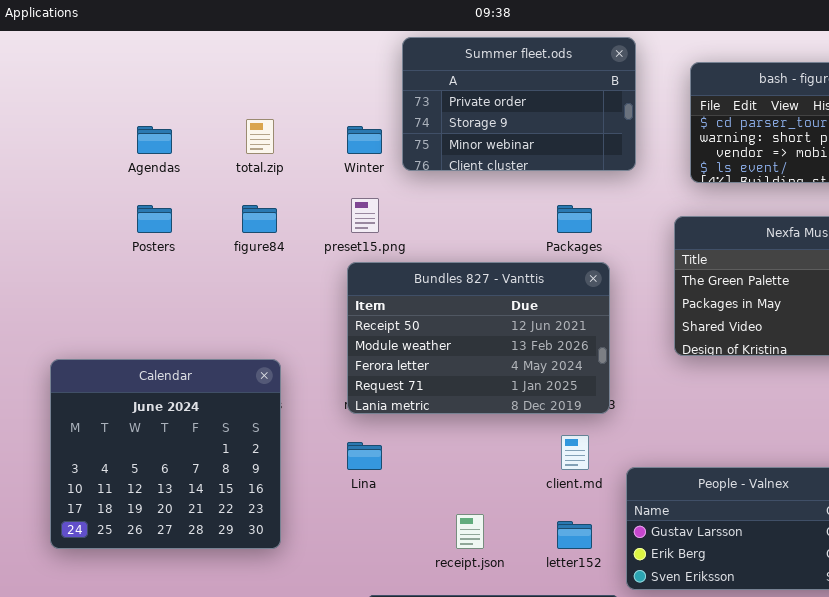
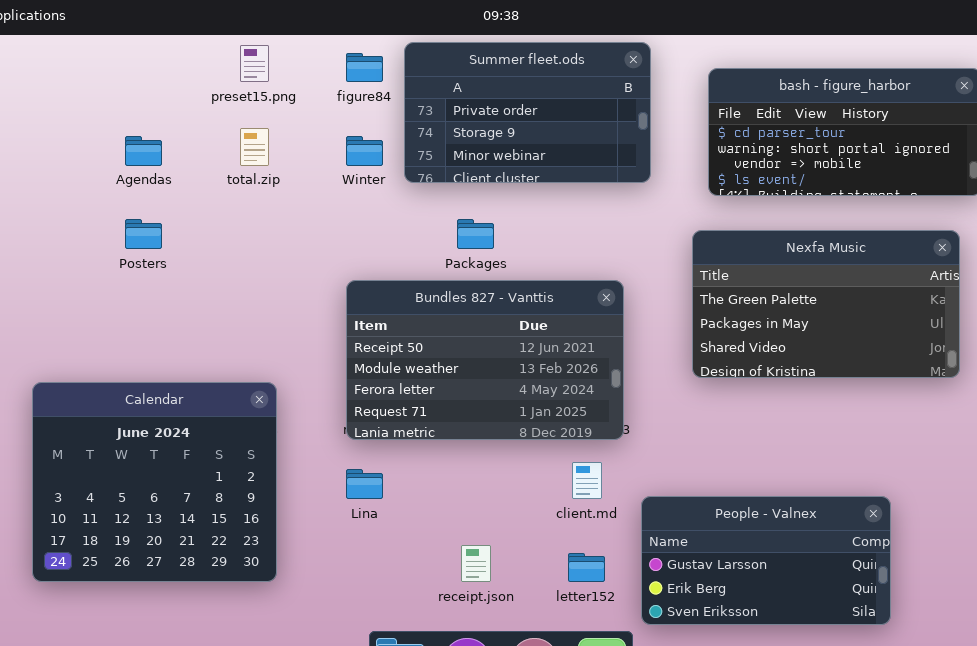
preset15.png: [351,198,379,233] -> [240,45,269,82], moved
figure84: [242,205,277,233] -> [346,53,383,82], moved
Packages: [557,205,592,233] -> [457,219,494,249], moved

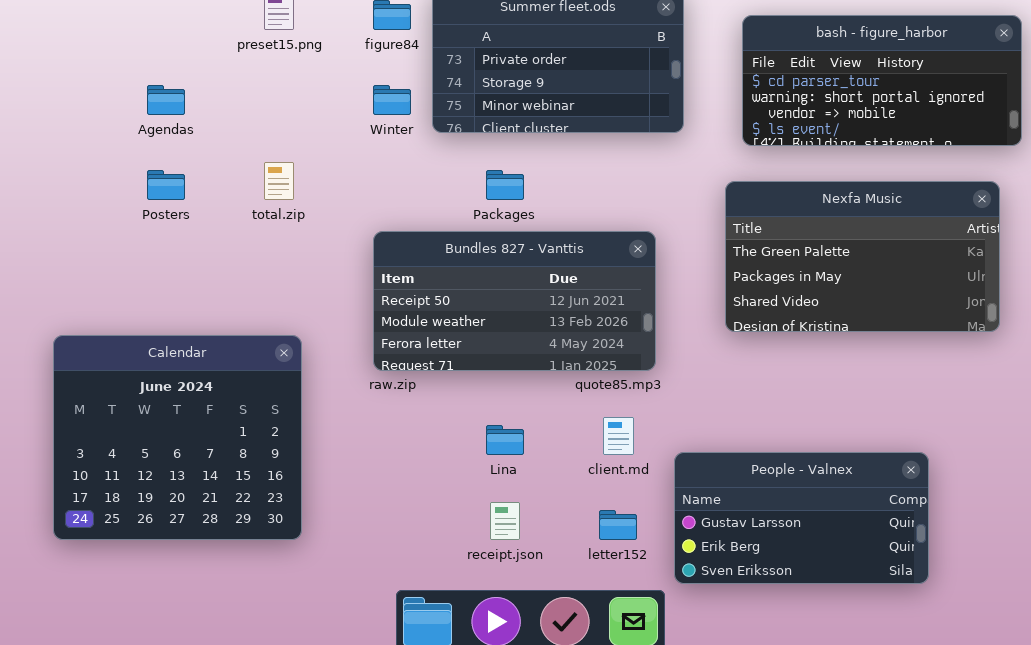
total.zip: [240,128,269,166] -> [264,162,294,200], moved
Bundles 827 - Vanttis: [346,280,624,440] -> [373,231,656,371], resized
Lina: [346,469,383,499] -> [486,425,524,455], moved

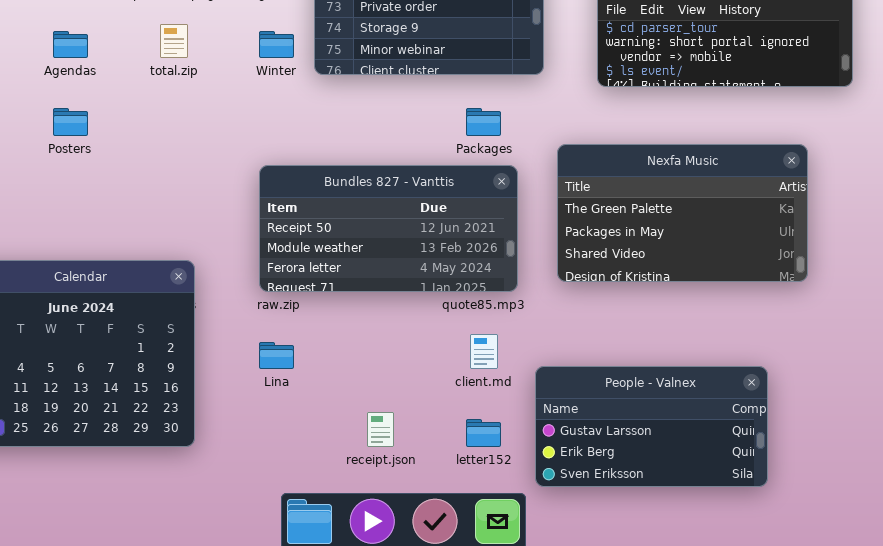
total.zip: [264,162,294,200] -> [160,24,188,58], moved
Packages: [486,170,524,200] -> [466,108,501,136], moved
Nexfa Music: [725,181,1000,332] -> [557,144,808,282], moved
Lina: [486,425,524,455] -> [259,342,294,369], moved

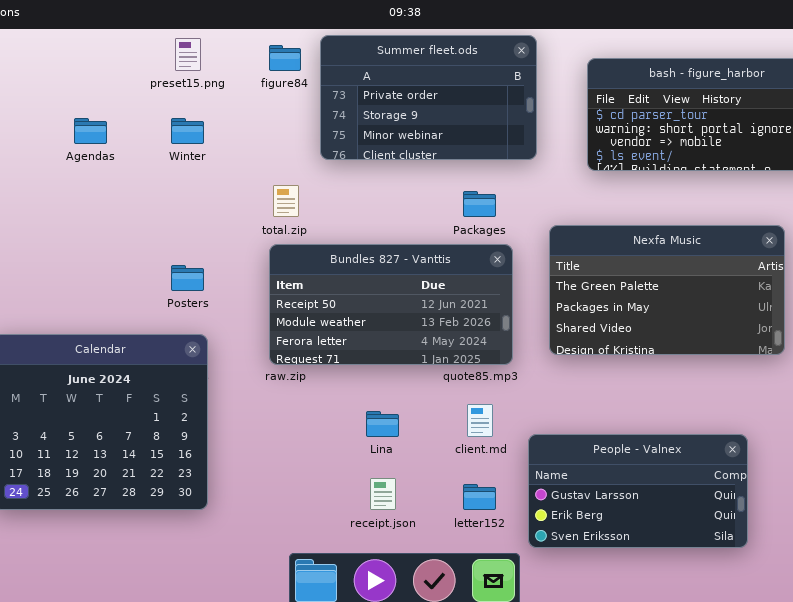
total.zip: [160,24,188,58] -> [273,185,299,217], moved
Winter: [259,31,294,58] -> [171,118,204,144], moved
Posters: [53,108,88,136] -> [171,265,204,291], moved
Lina: [259,342,294,369] -> [366,411,399,437], moved

